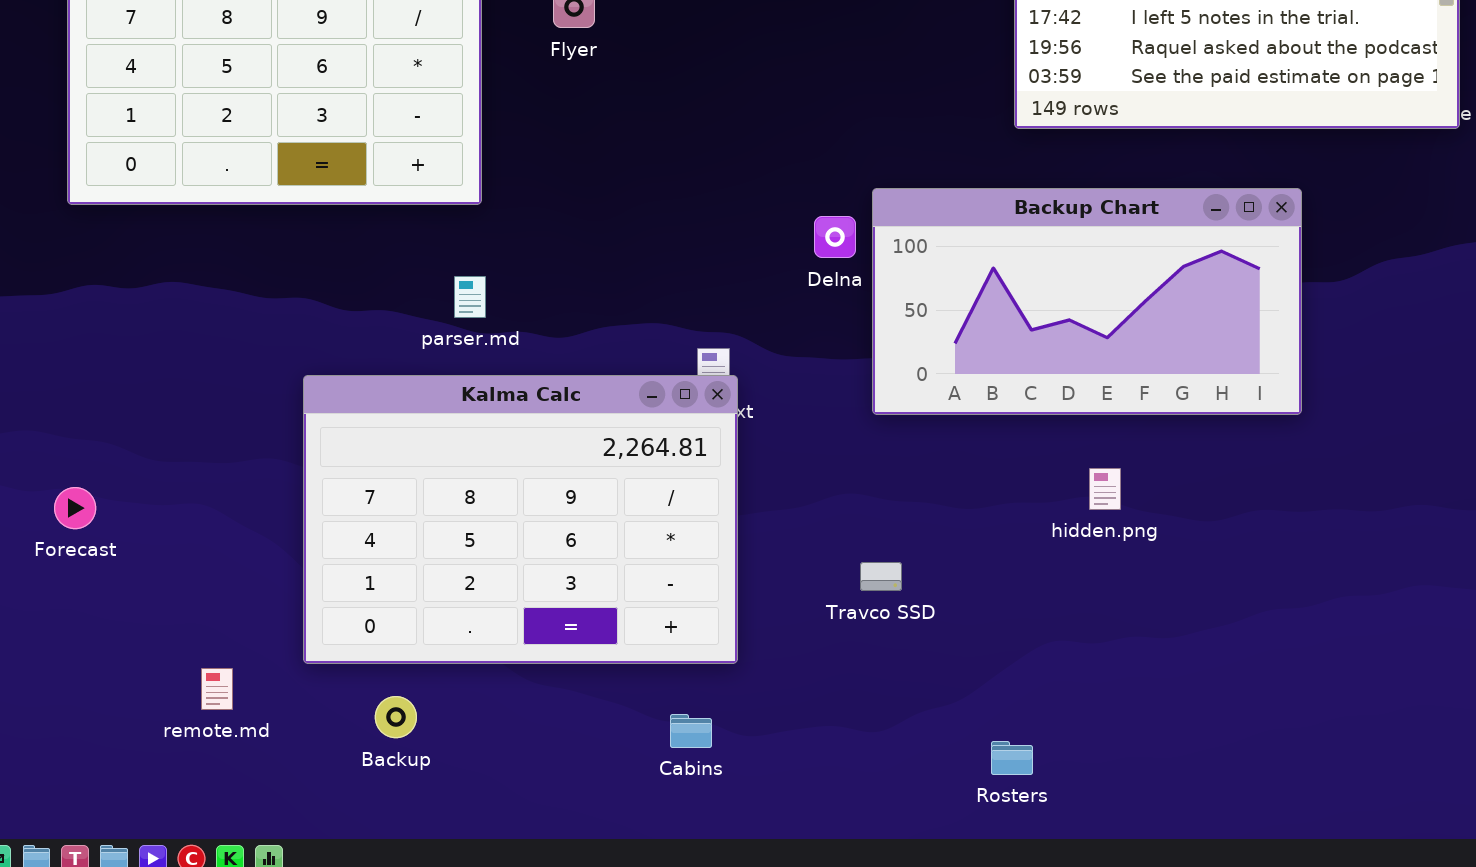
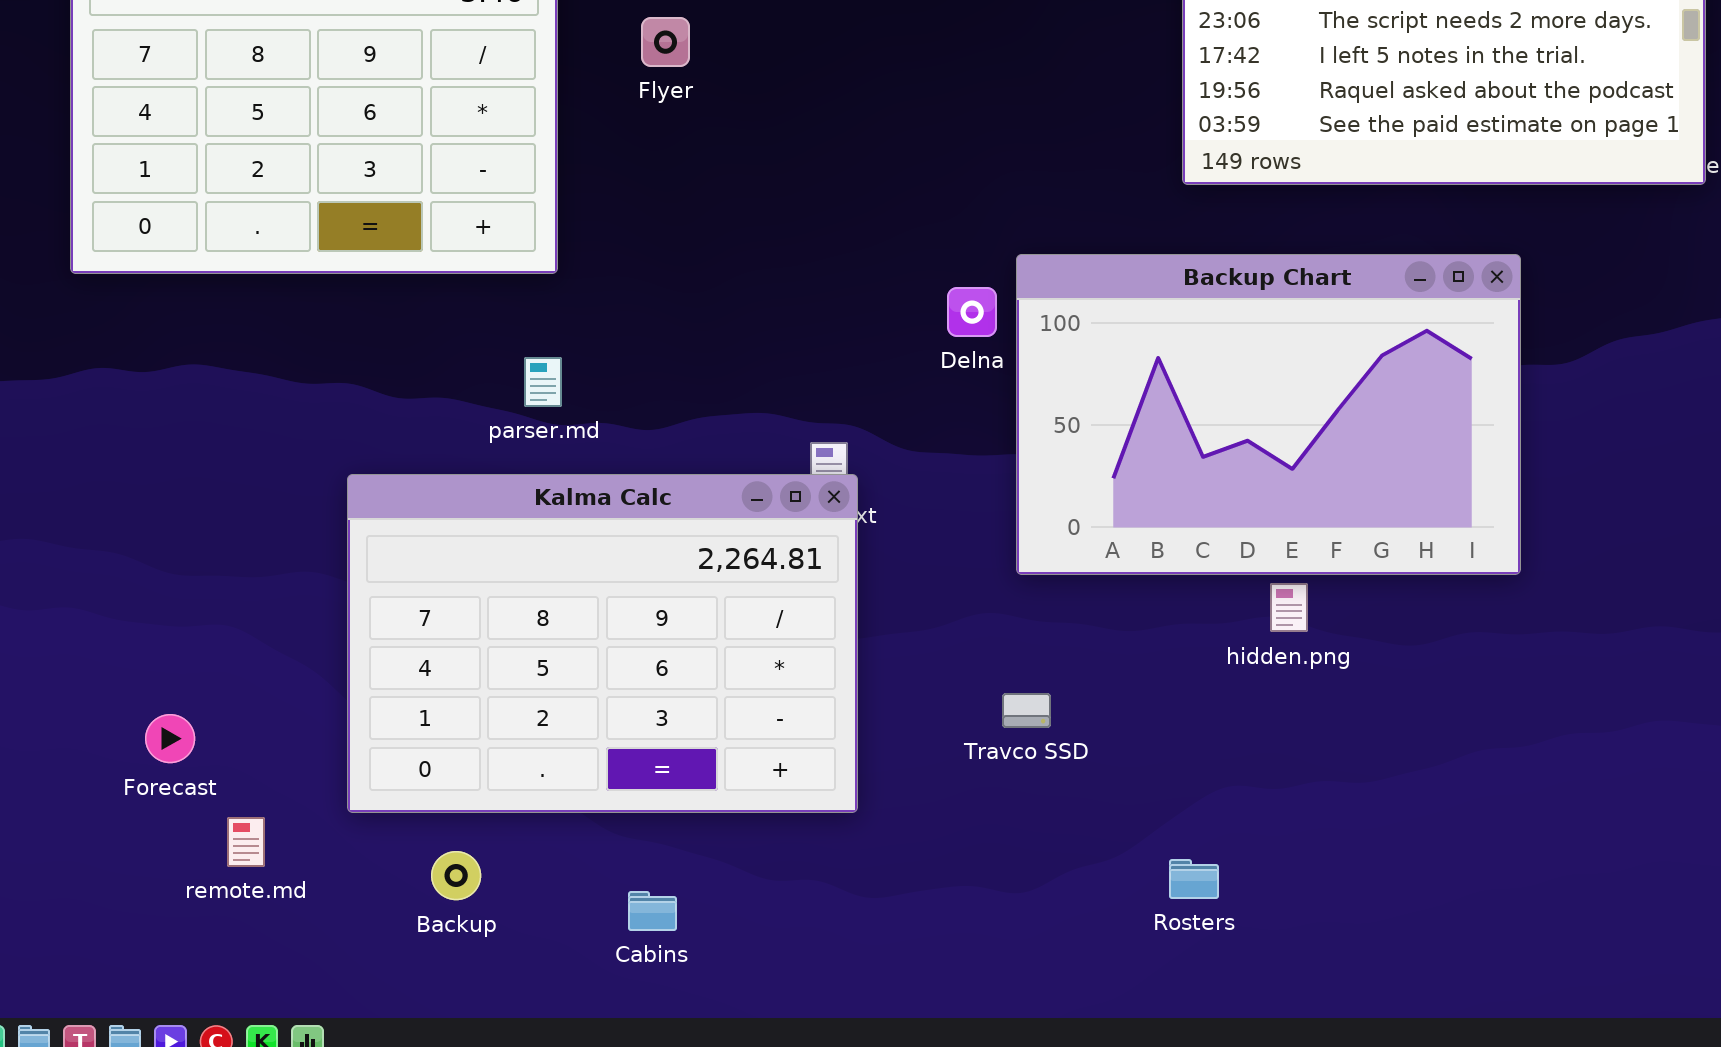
Backup Chart: [872,188,1302,415] -> [1016,254,1521,575], resized
Forecast: [54,487,96,529] -> [145,714,195,763], moved
Cabins: [670,714,712,748] -> [628,891,677,931], moved
Rosters: [991,741,1033,775] -> [1169,859,1219,899], moved

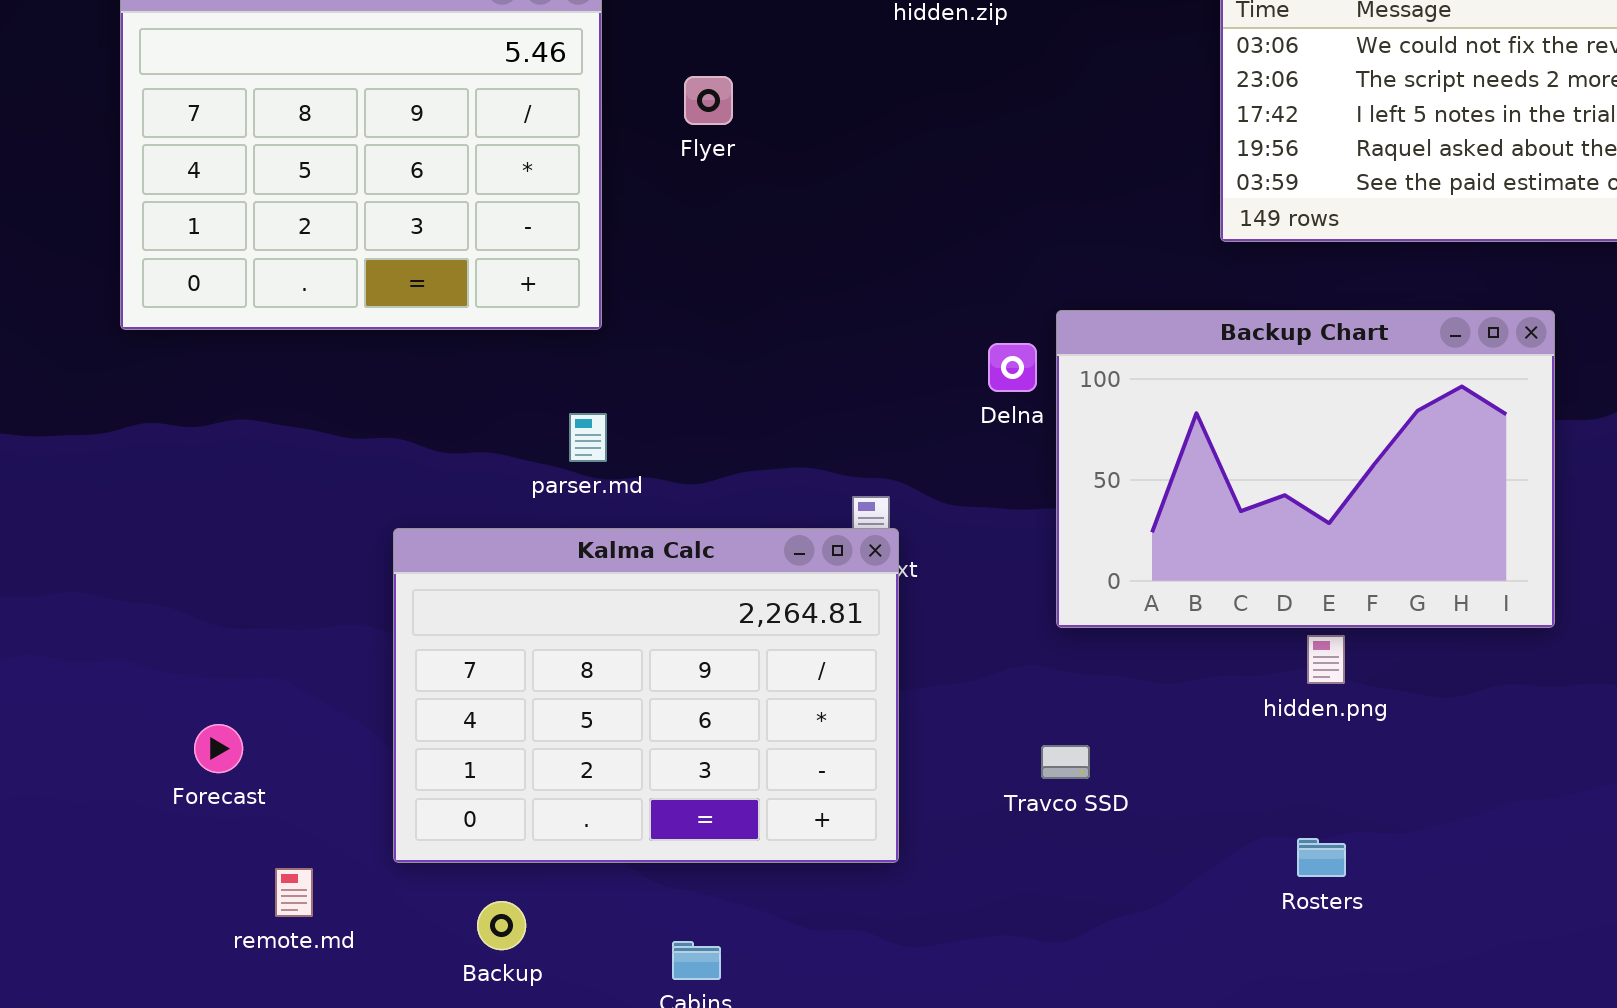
Forecast: [145,714,195,763] -> [194,724,243,773], moved
Rosters: [1169,859,1219,899] -> [1297,838,1346,877], moved

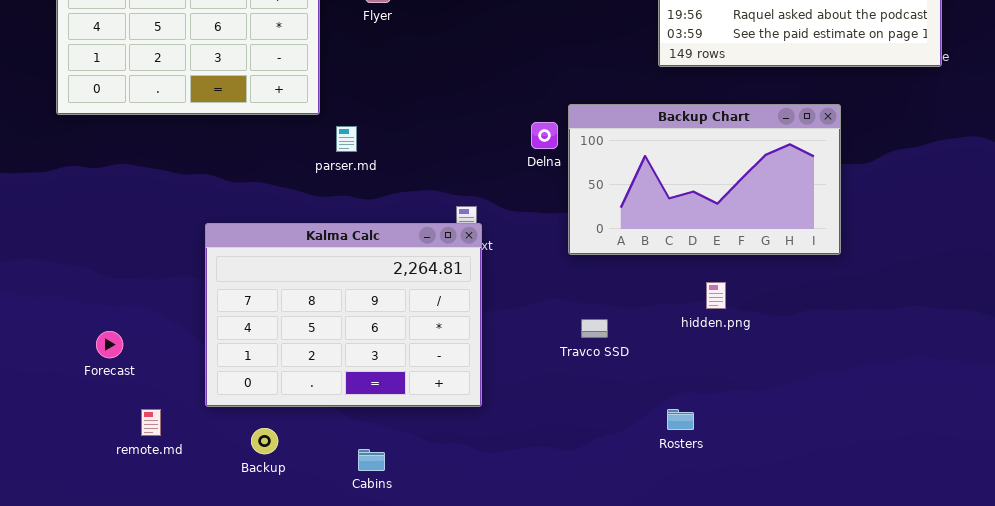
Backup Chart: [1056,310,1555,628] -> [568,104,841,255], resized
parser.md: [569,413,607,462] -> [336,126,357,152], moved
Travco SSD: [1041,745,1090,779] -> [581,319,608,338], moved
Rosters: [1297,838,1346,877] -> [667,409,694,430], moved

